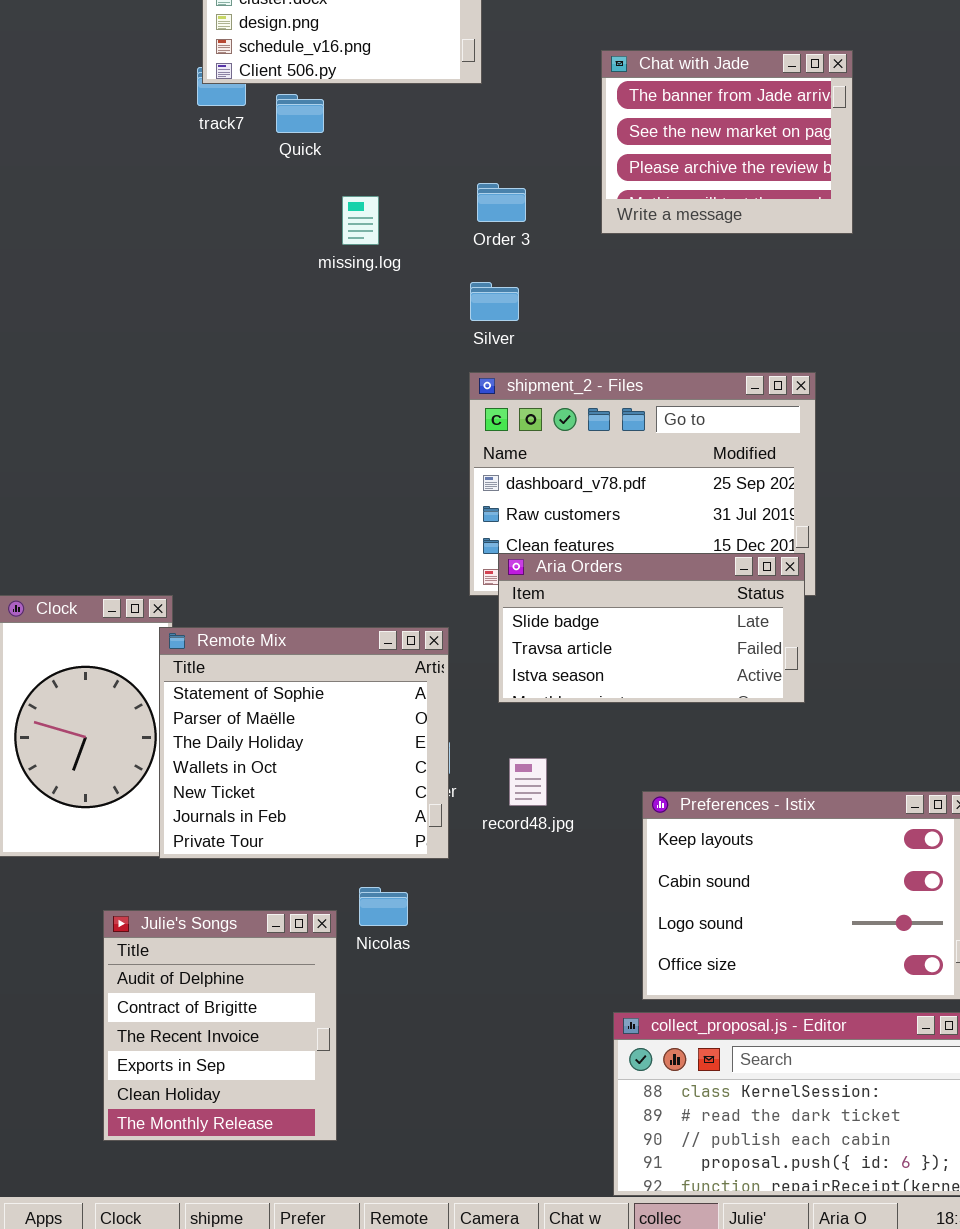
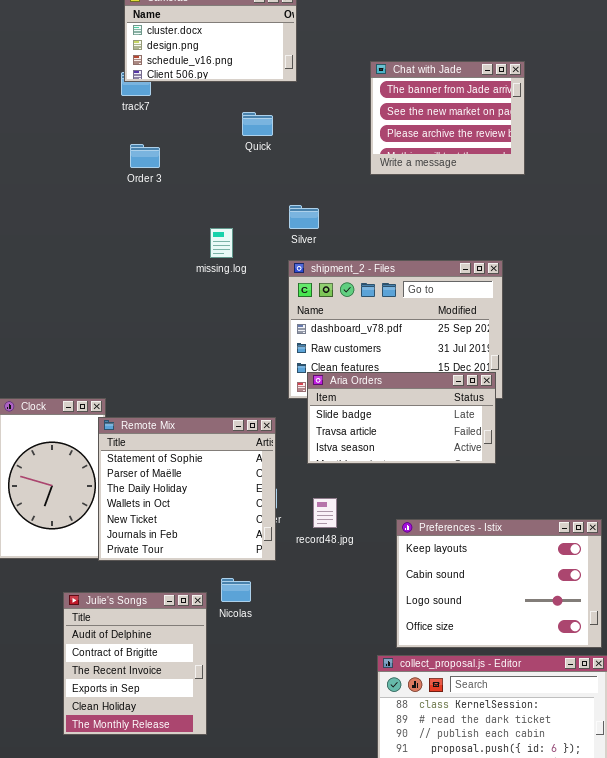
Quick: [276,94,324,133] -> [242,112,273,136], moved
Order 3: [477,183,526,222] -> [130,144,160,168], moved
missing.log: [342,196,379,245] -> [210,228,233,258], moved

